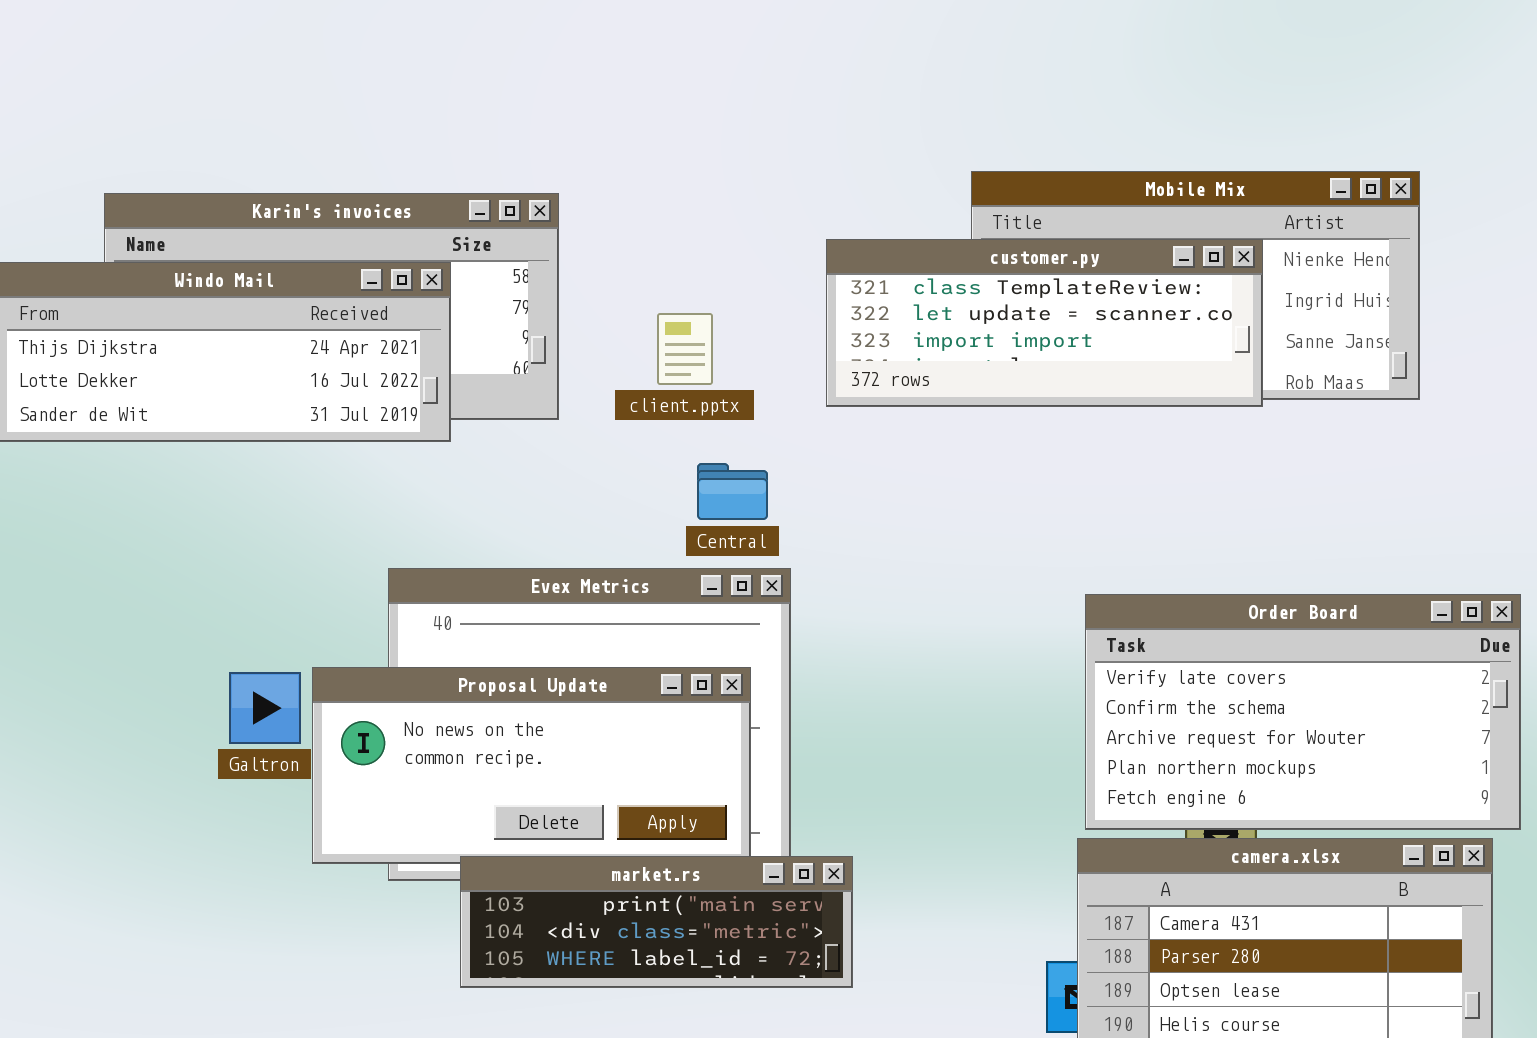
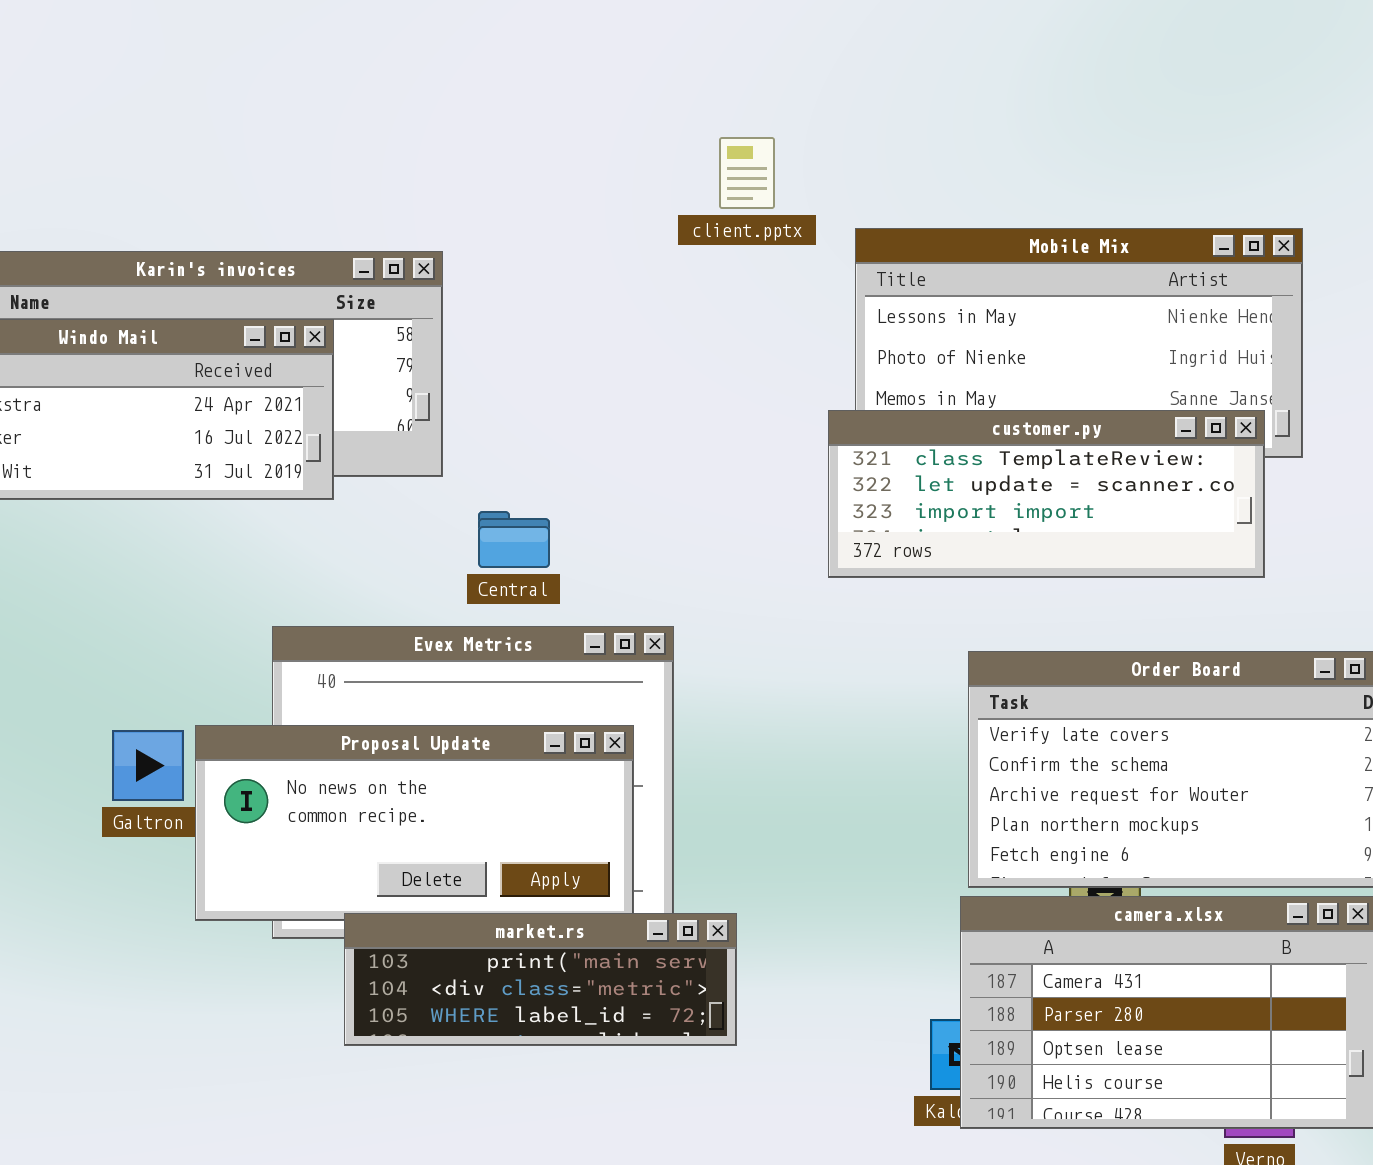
customer.py: [826,239,1263,407] -> [828,410,1265,578], moved
client.pptx: [657,313,713,385] -> [719,137,775,209], moved
Central: [697,463,768,520] -> [478,511,550,568], moved

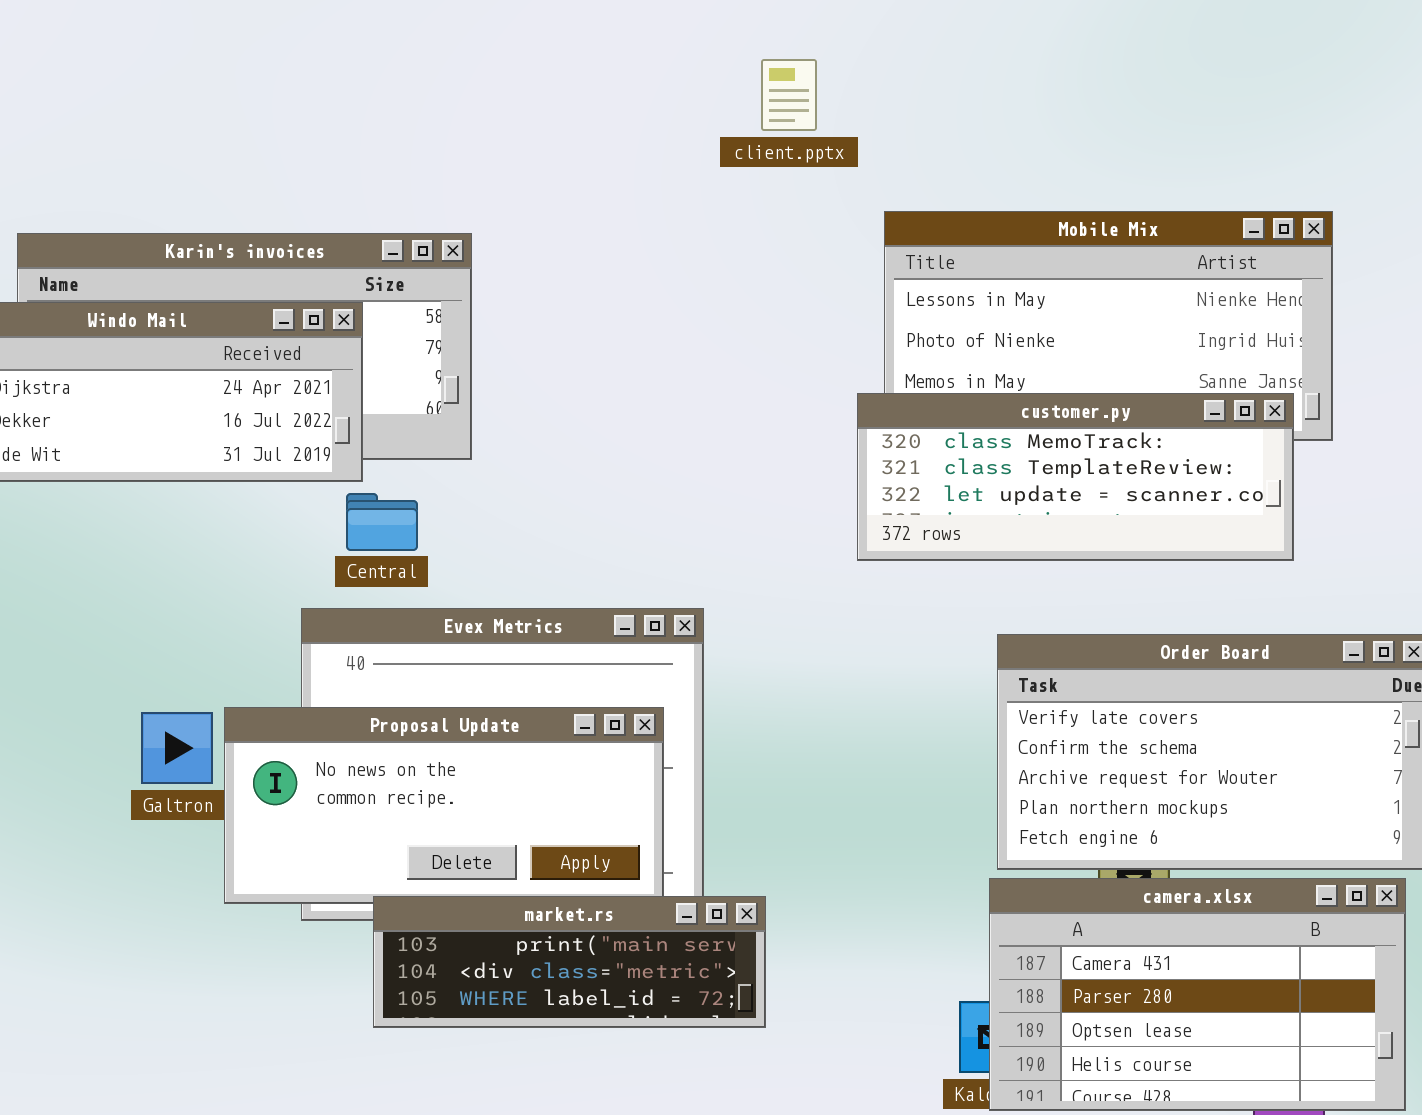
client.pptx: [719,137,775,209] -> [761,59,817,131], moved
customer.py: [828,410,1265,578] -> [857,393,1294,561], scrolled up 1 row
Central: [478,511,550,568] -> [346,493,418,551], moved

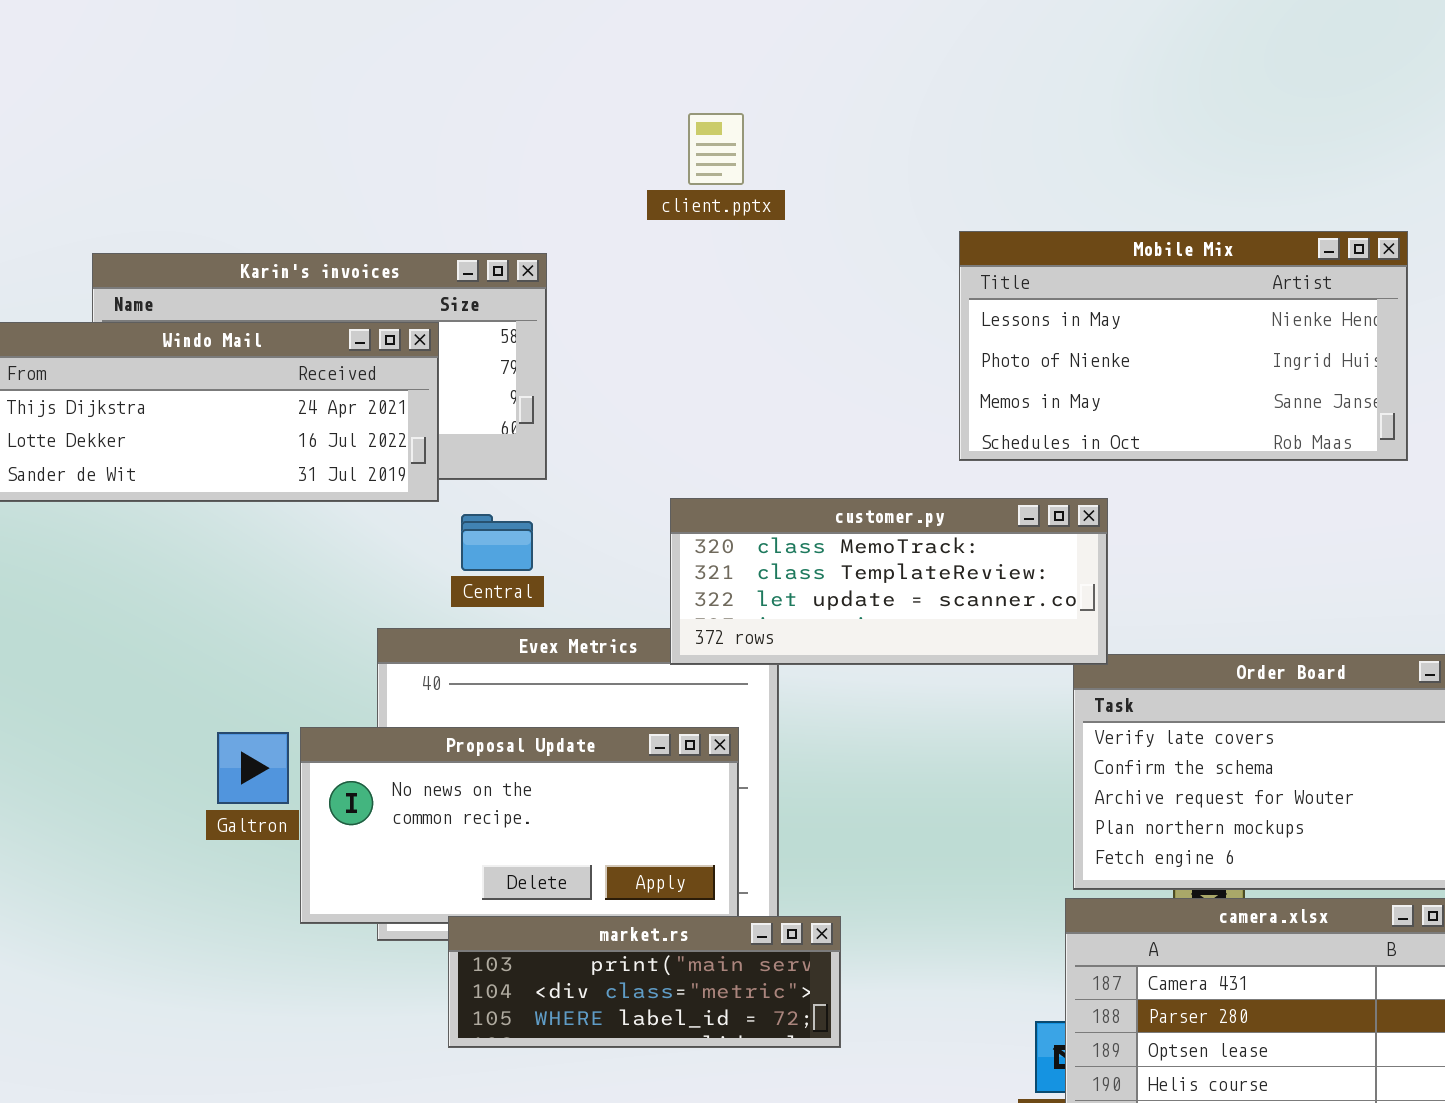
client.pptx: [761,59,817,131] -> [688,113,744,185], moved
customer.py: [857,393,1294,561] -> [670,498,1108,665], moved
Central: [346,493,418,551] -> [461,514,533,571], moved

